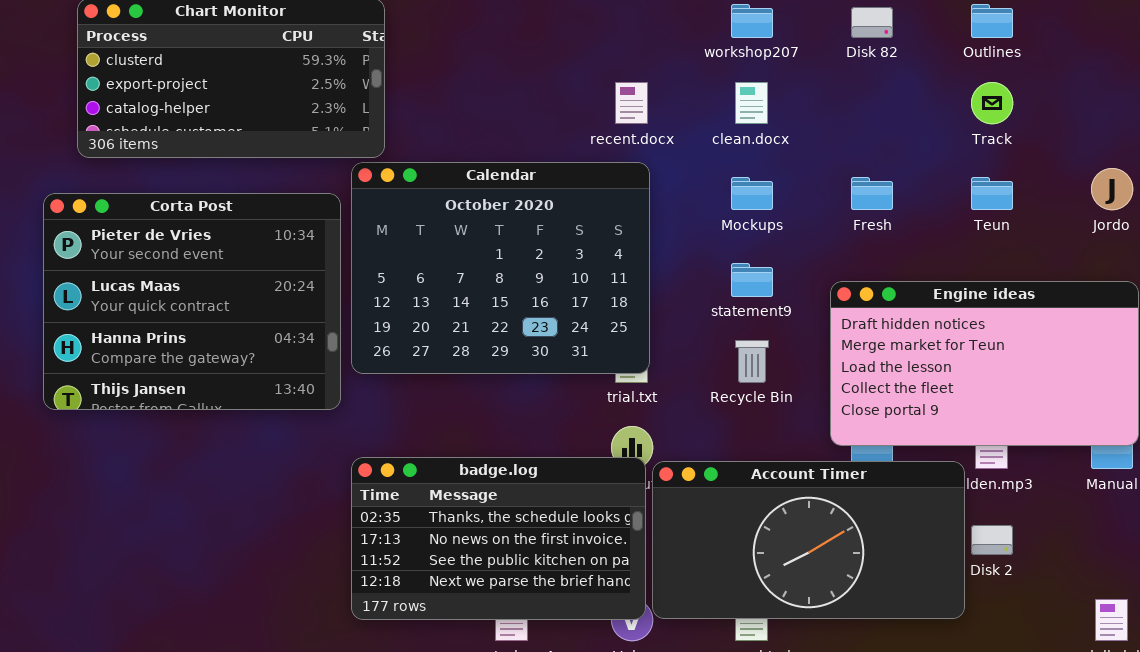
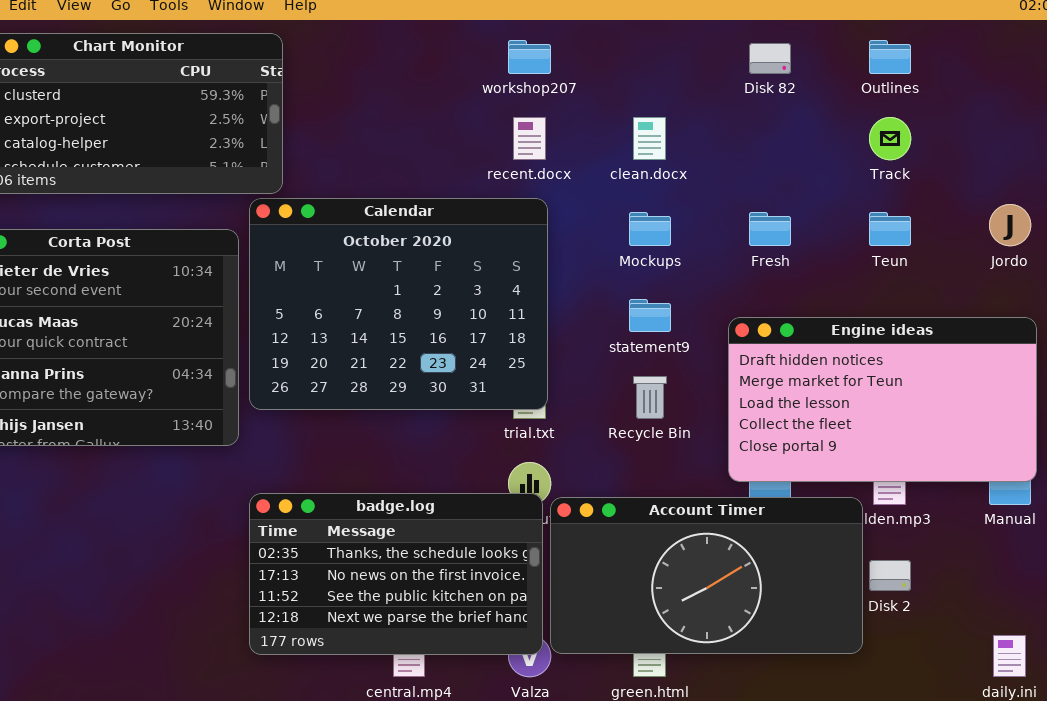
workshop207: [731,4,773,38] -> [508,40,551,74], moved

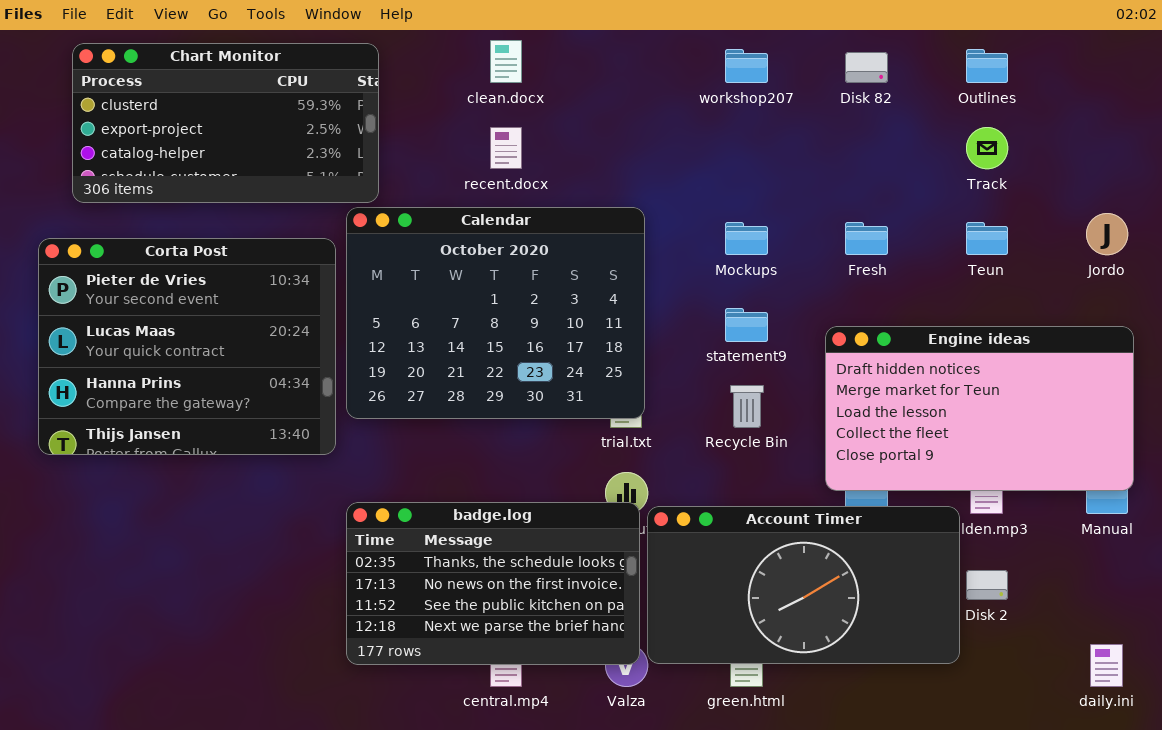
workshop207: [508,40,551,74] -> [725,49,768,83], moved
recent.docx: [513,117,546,160] -> [490,127,522,169], moved
clean.docx: [633,117,666,160] -> [490,40,522,83], moved

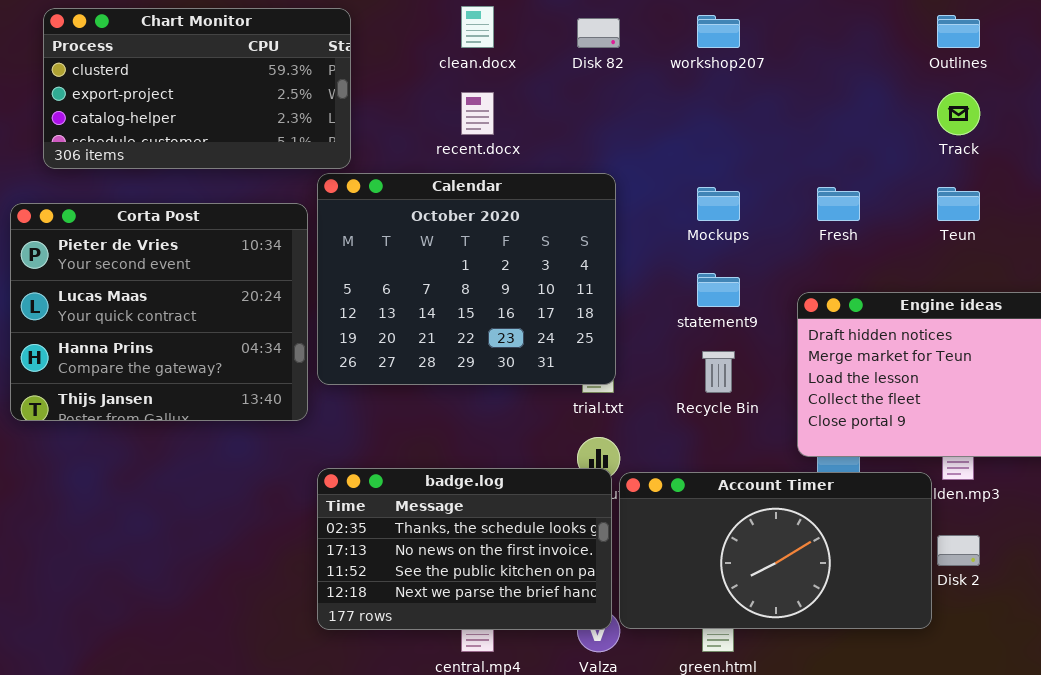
Disk 82: [845,52,888,83] -> [577,18,620,48], moved

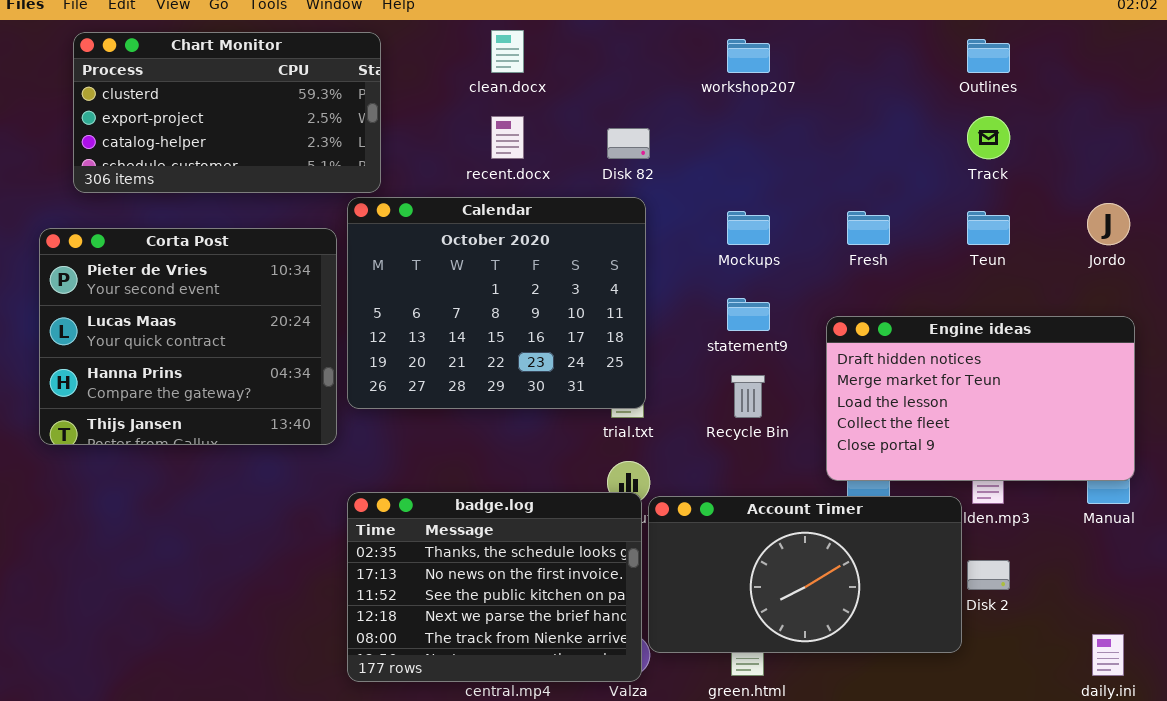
Disk 82: [577,18,620,48] -> [607,128,650,159], moved
badge.log: [317,468,612,630] -> [347,492,642,682], resized

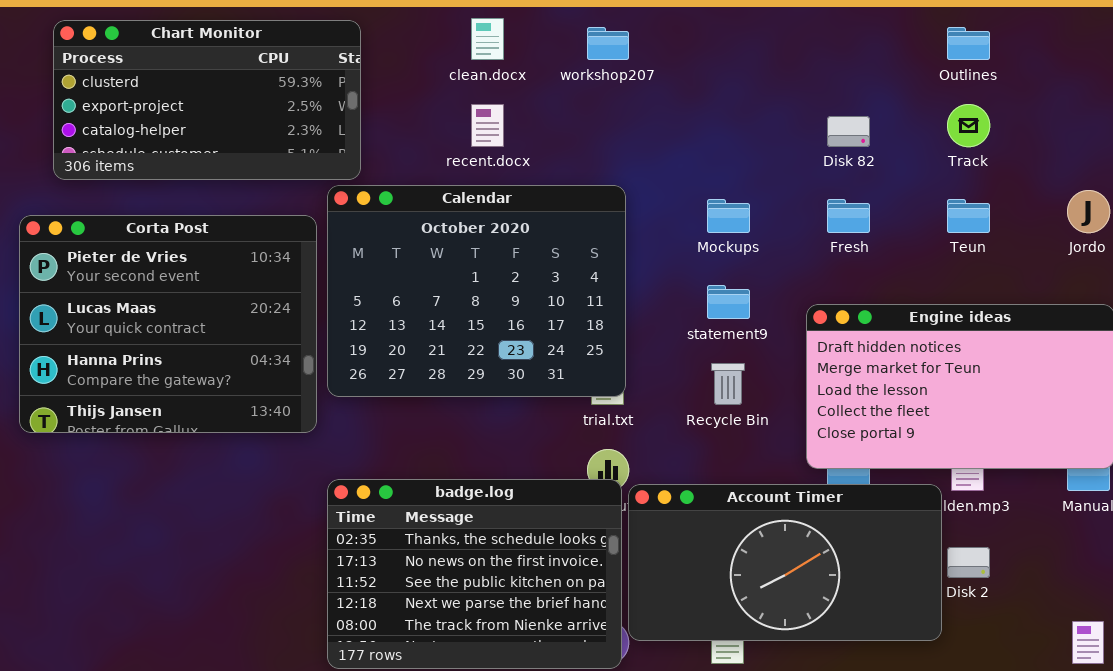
workshop207: [727,39,770,73] -> [587,27,629,60], moved
Disk 82: [607,128,650,159] -> [827,116,870,147], moved

